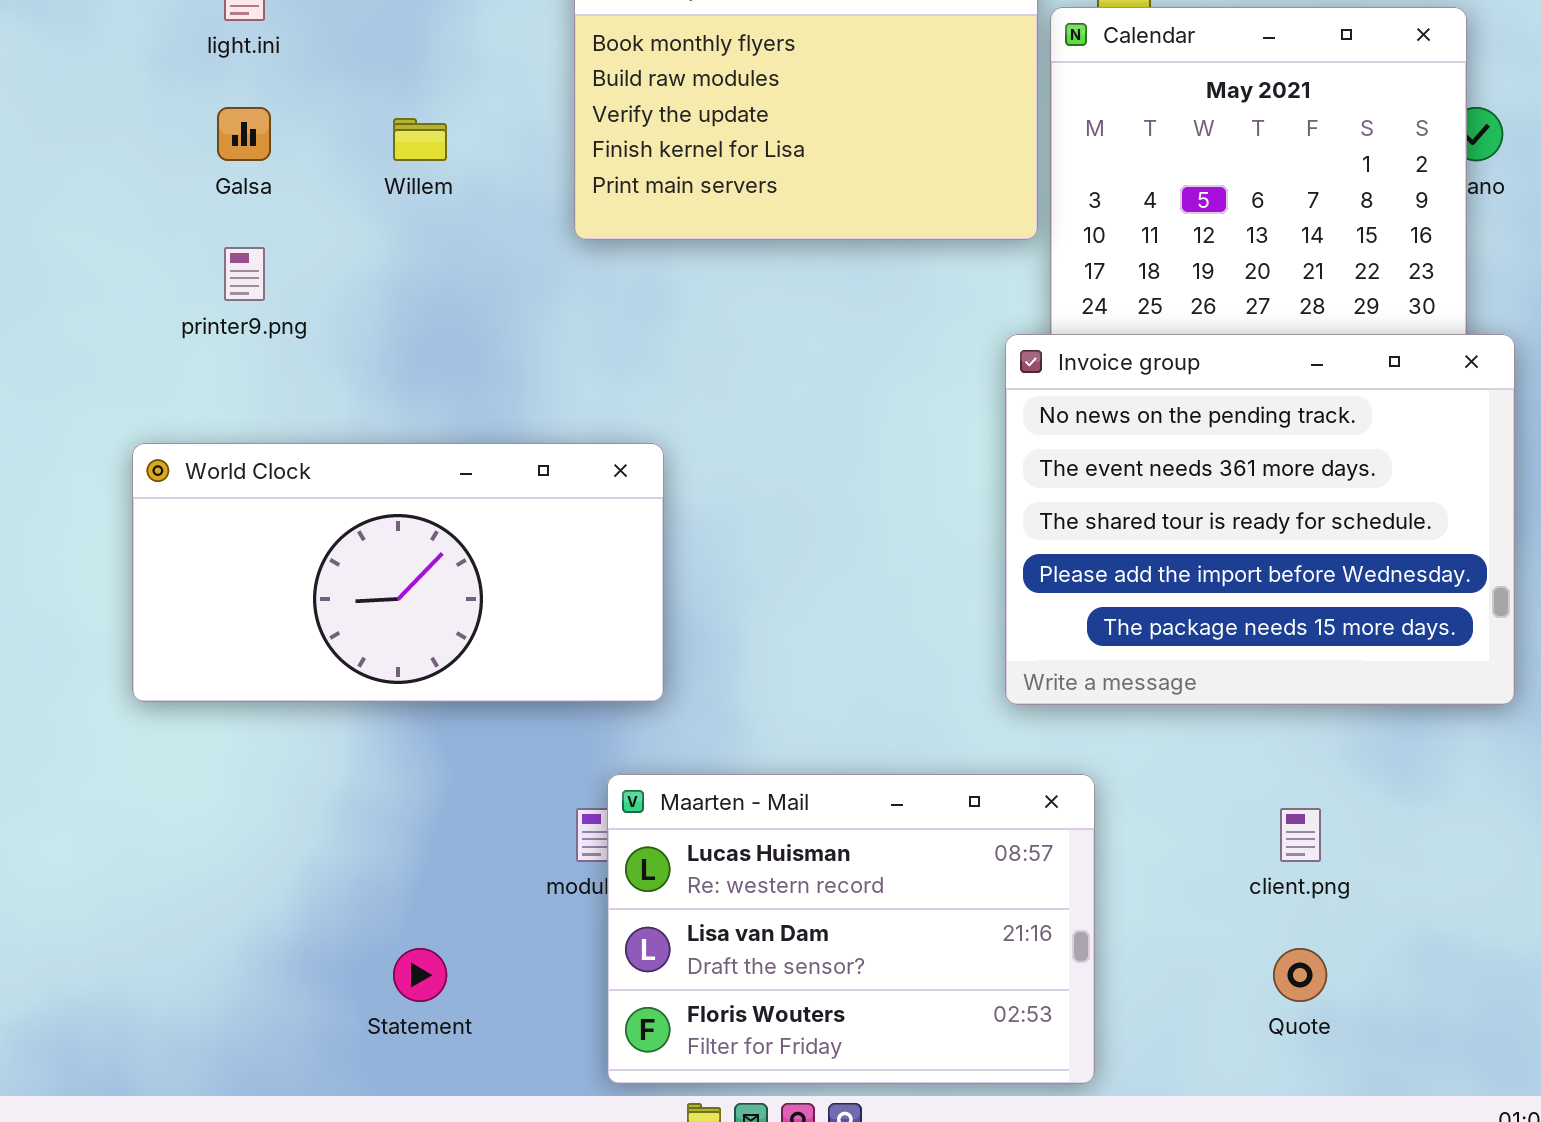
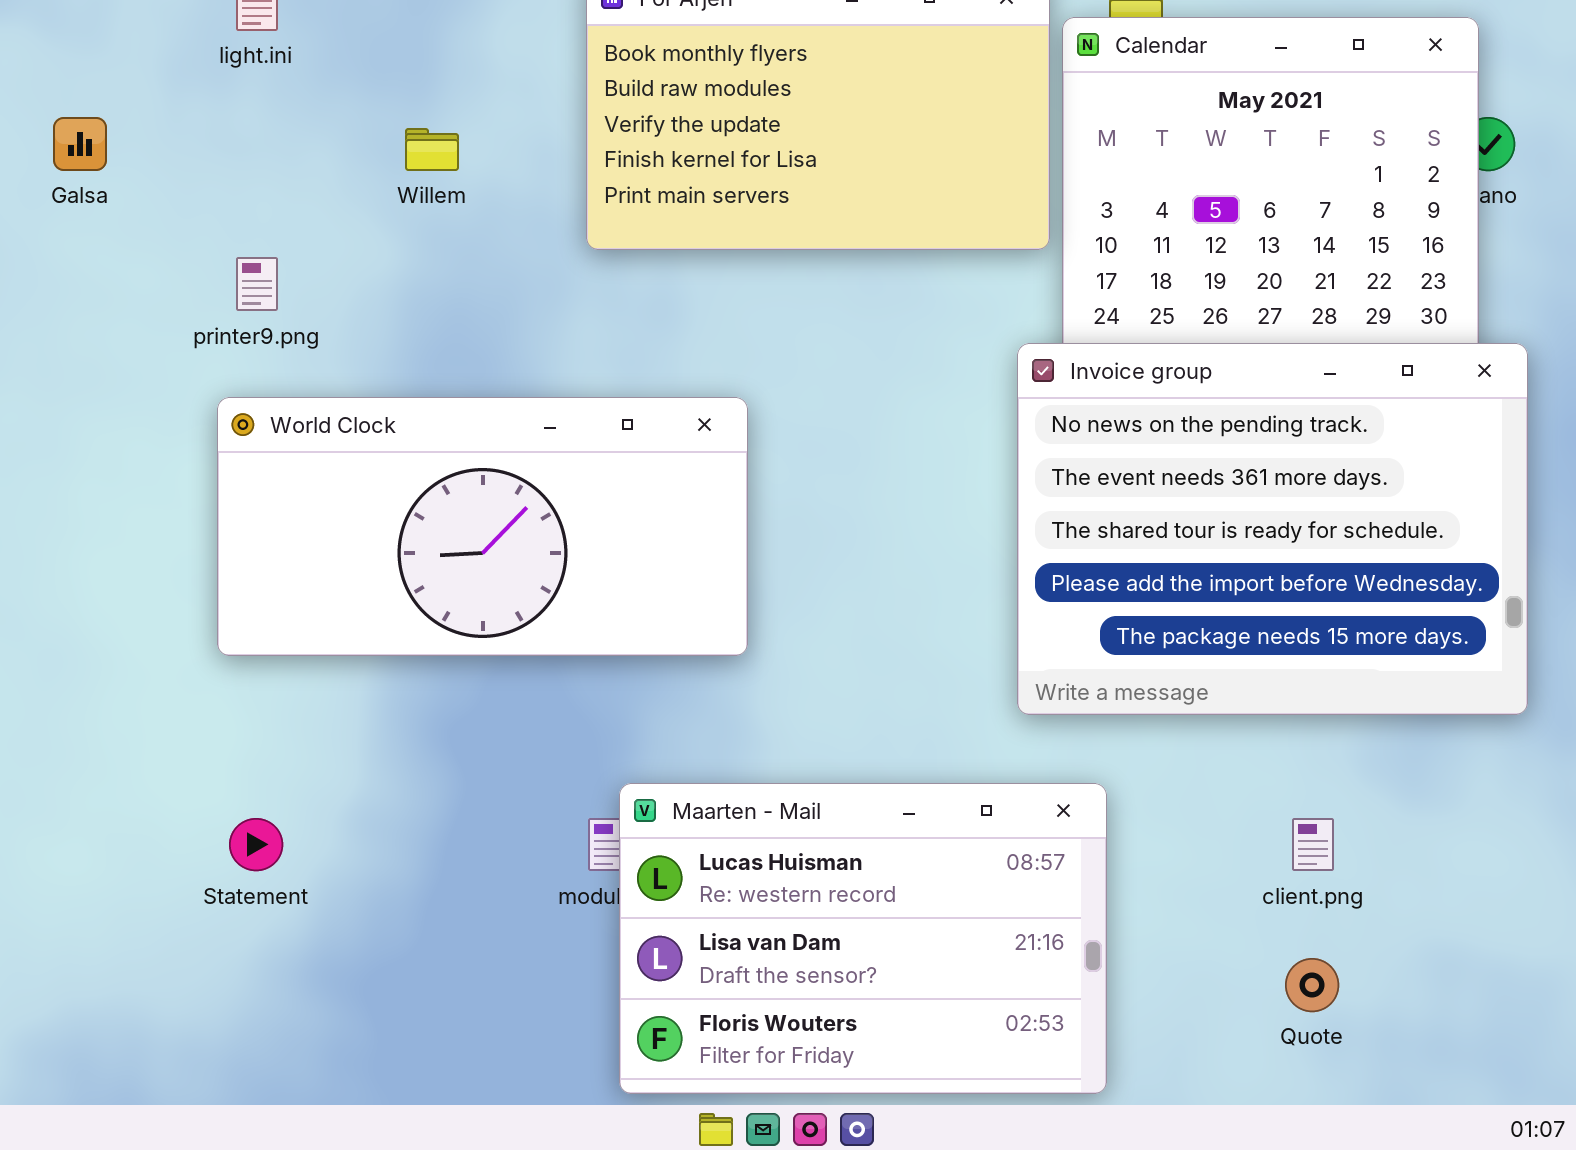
Galsa: [217,107,271,161] -> [53,117,107,171], moved
World Clock: [132,443,664,702] -> [217,397,748,656], moved
Statement: [393,948,447,1002] -> [229,818,283,871], moved

